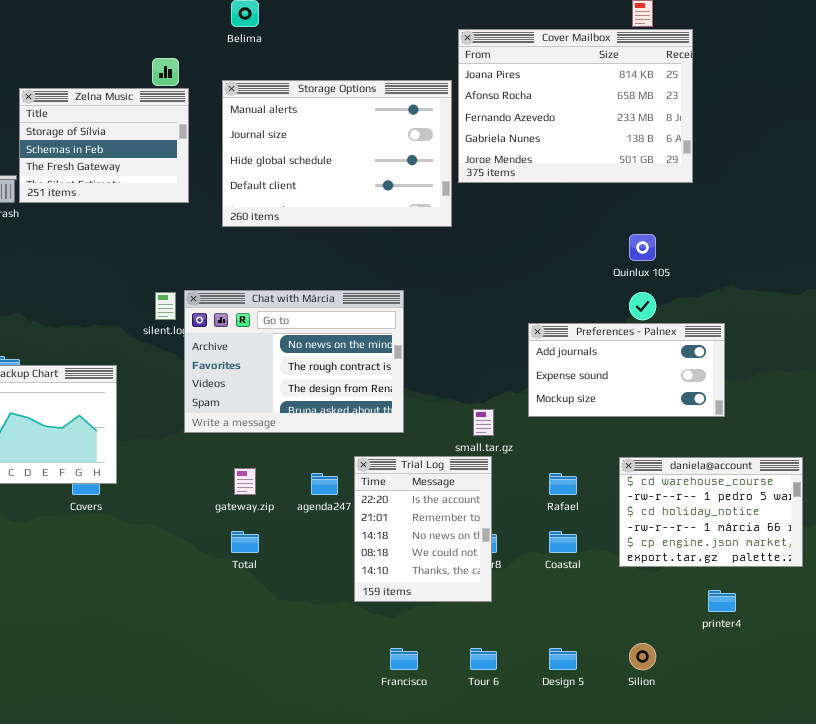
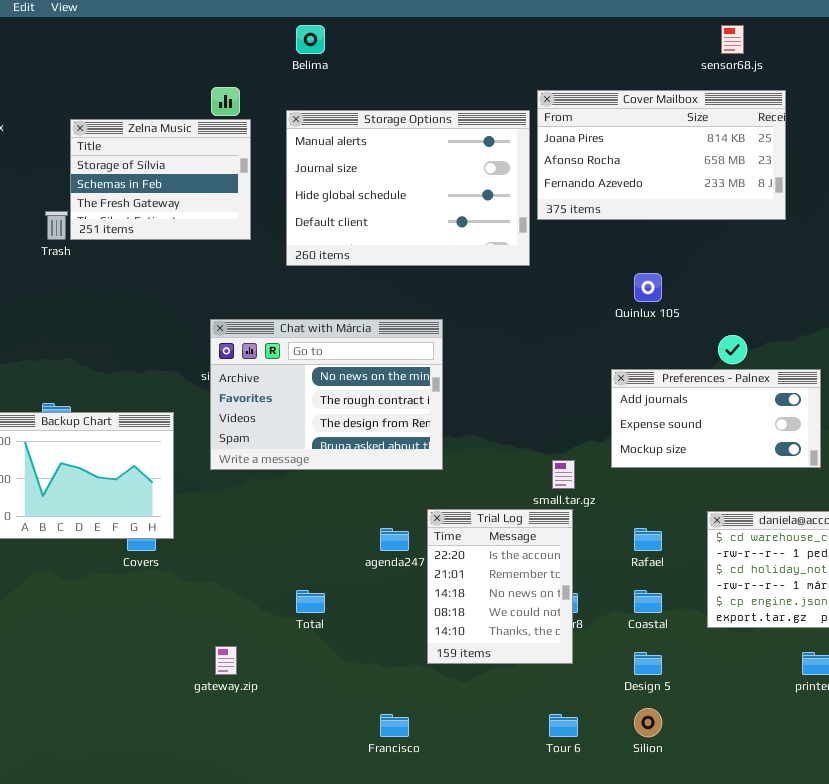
Cover Mailbox: [458,29,693,183] -> [537,90,786,220], resized
Quinlux 105: [629,234,656,261] -> [634,273,662,302], moved
Chat with Márcia: [184,290,404,433] -> [210,319,443,470], moved
gateway.zip: [234,468,256,495] -> [215,646,237,675], moved
Silion: [629,643,656,670] -> [634,708,662,737], moved
Francisco: [390,648,418,670] -> [380,714,409,737], moved
Design 5: [549,648,577,670] -> [634,652,662,675], moved

